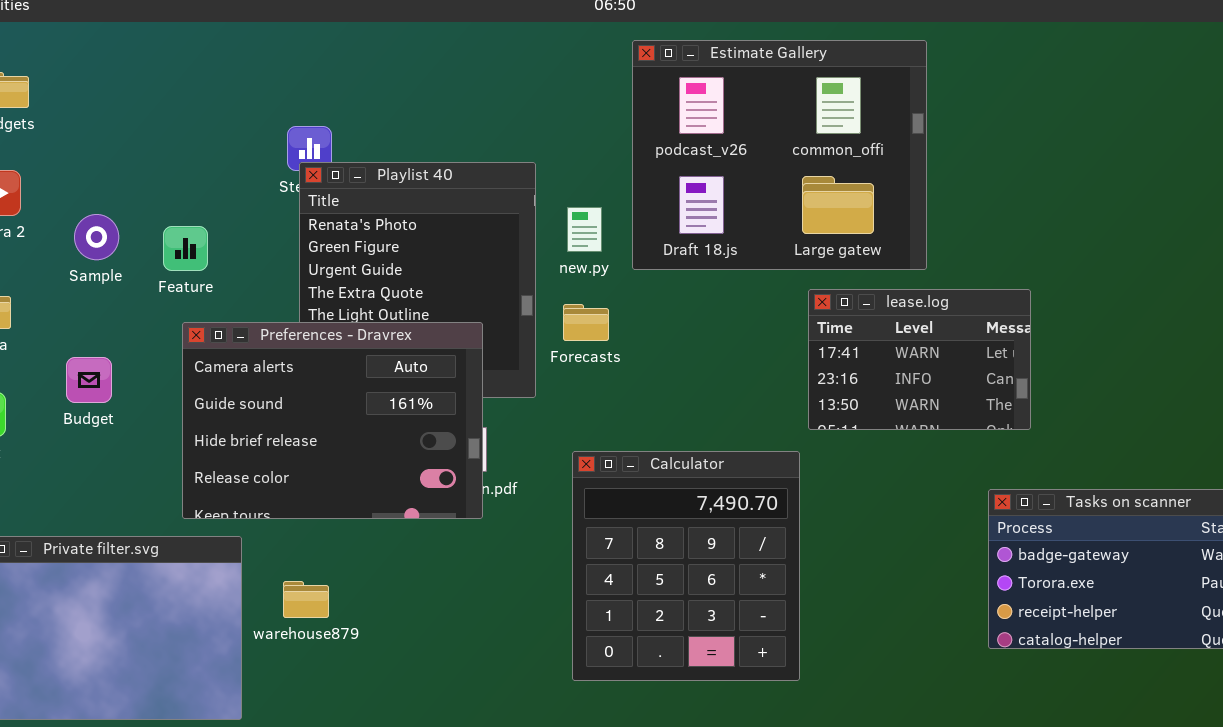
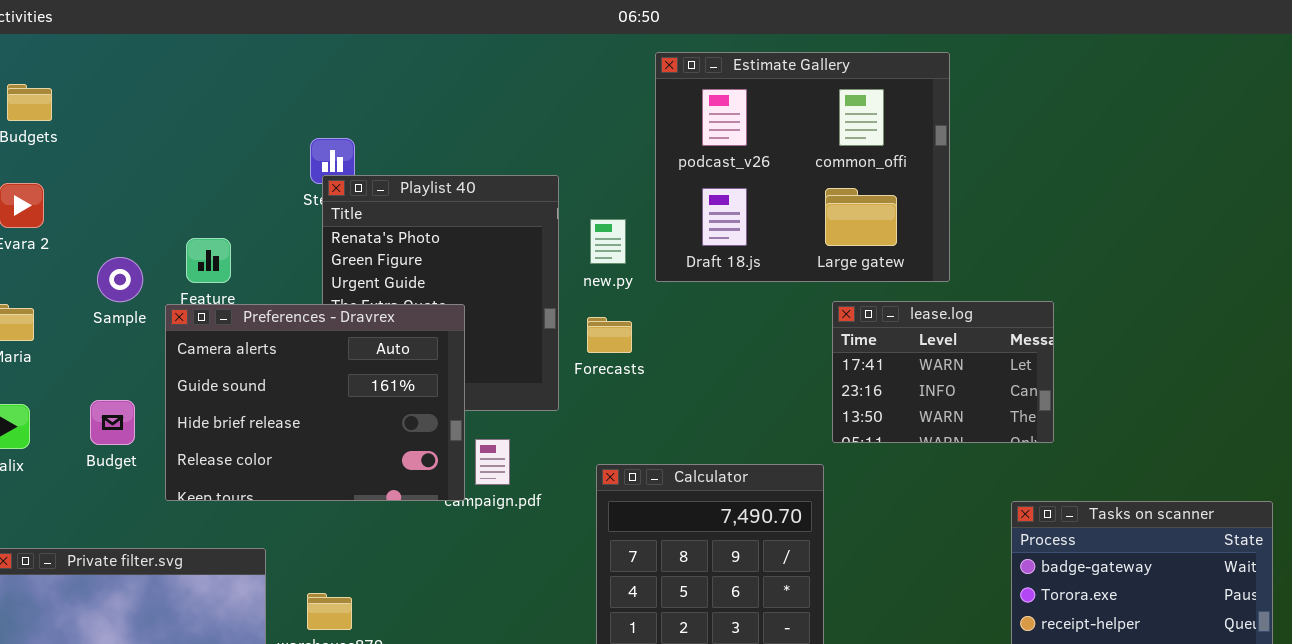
Sample: [74,214,119,260] -> [97,257,143,302], moved
Preferences - Dravrex: [182,322,483,519] -> [165,304,465,501], moved
Budget: [66,357,112,403] -> [90,400,135,445], moved

